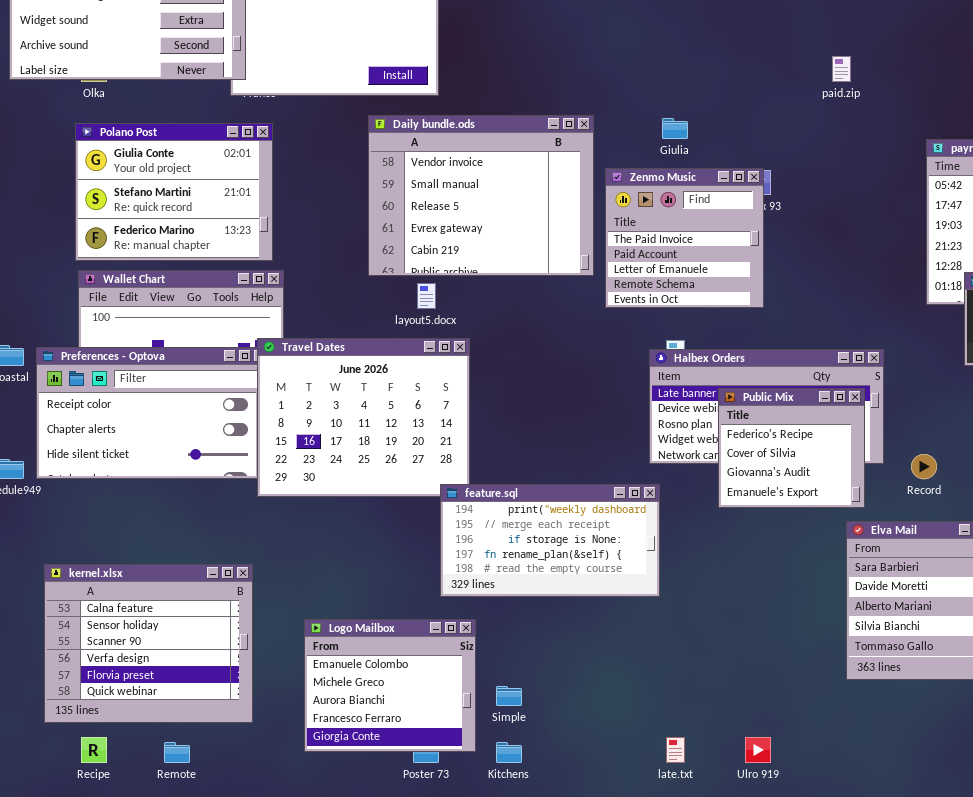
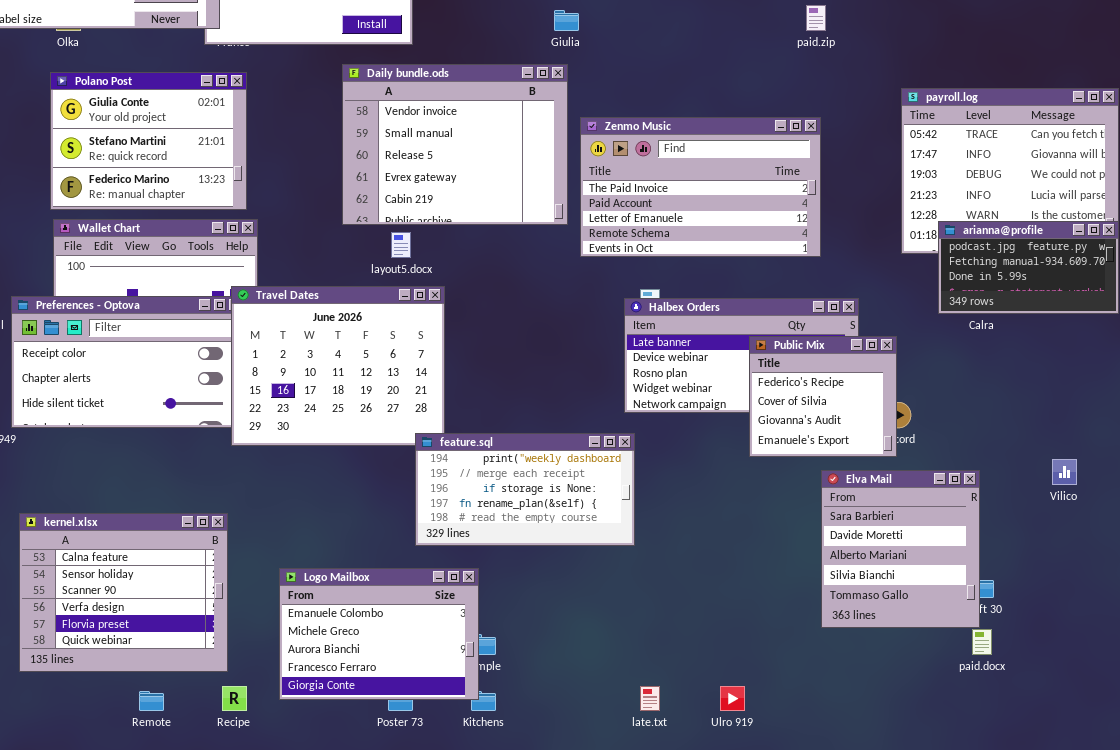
Giulia: [662,118,688,139] -> [554,10,579,31], moved
Zenmo Music: [605,168,764,308] -> [580,117,821,257], resized
Public Mix: [718,388,865,508] -> [749,336,897,457], moved
Logo Mailbox: [304,619,476,752] -> [279,568,479,700], resized
Recipe: [81,737,107,763] -> [222,686,247,711], moved

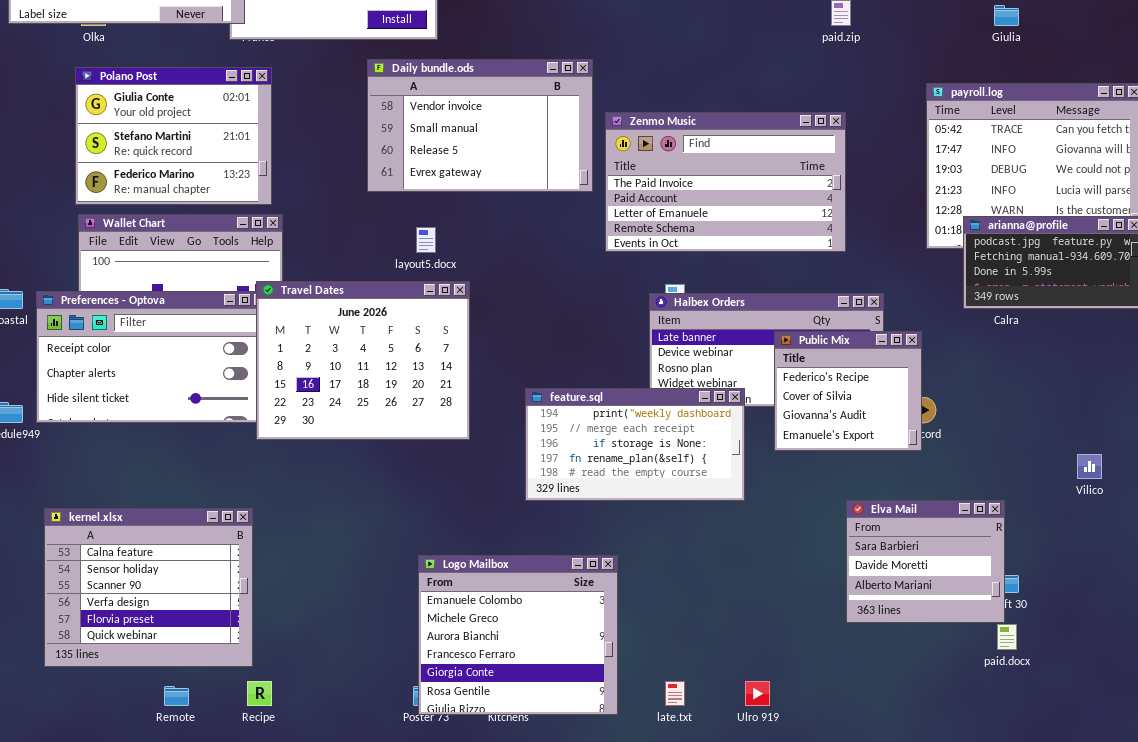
Giulia: [554,10,579,31] -> [994,5,1019,26], moved
Daily bundle.ods: [342,64,568,225] -> [367,59,593,192], resized
feature.sql: [415,433,635,546] -> [525,388,745,501], moved
Elva Mail: [821,470,980,628] -> [846,500,1005,623], resized
Logo Mailbox: [279,568,479,700] -> [418,555,618,715], moved, resized

